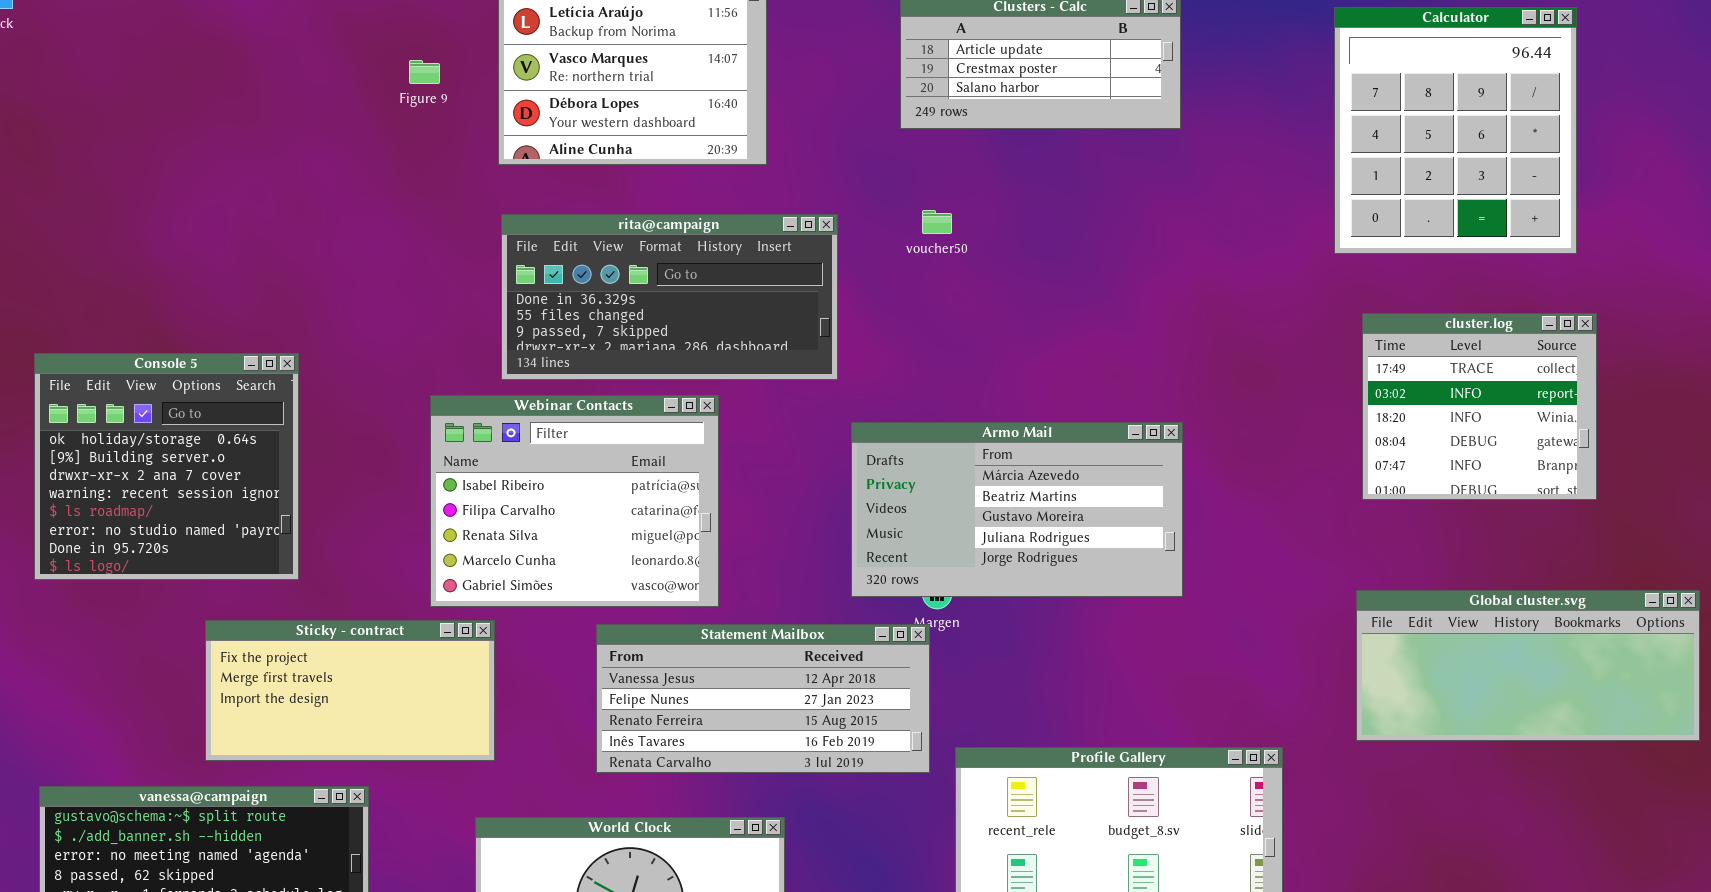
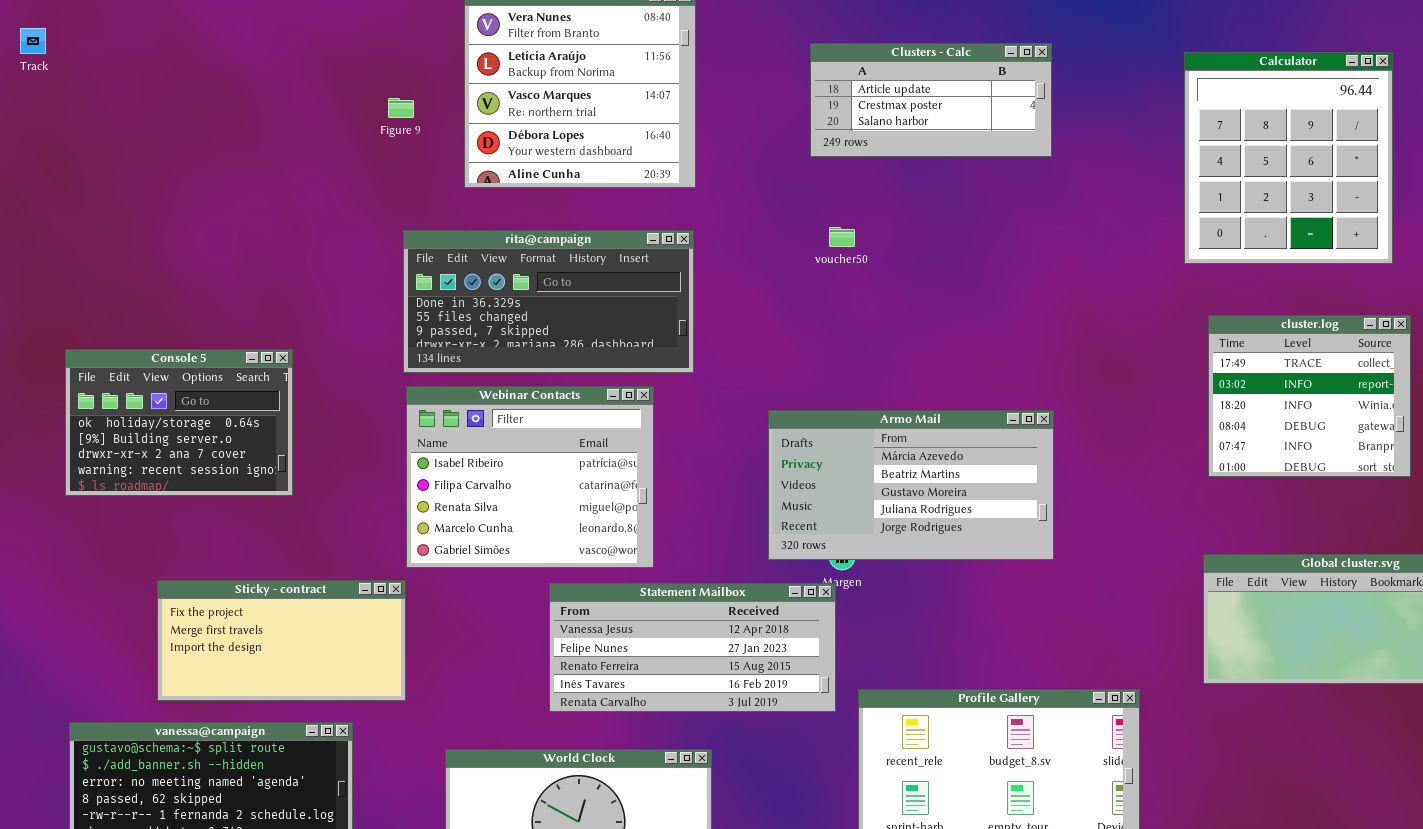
rita@campaign: [501,214,838,380] -> [403,230,694,373], moved
Console 5: [34,353,299,580] -> [65,349,293,496], resized
Sticky - contract: [205,620,495,761] -> [157,580,406,701], moved

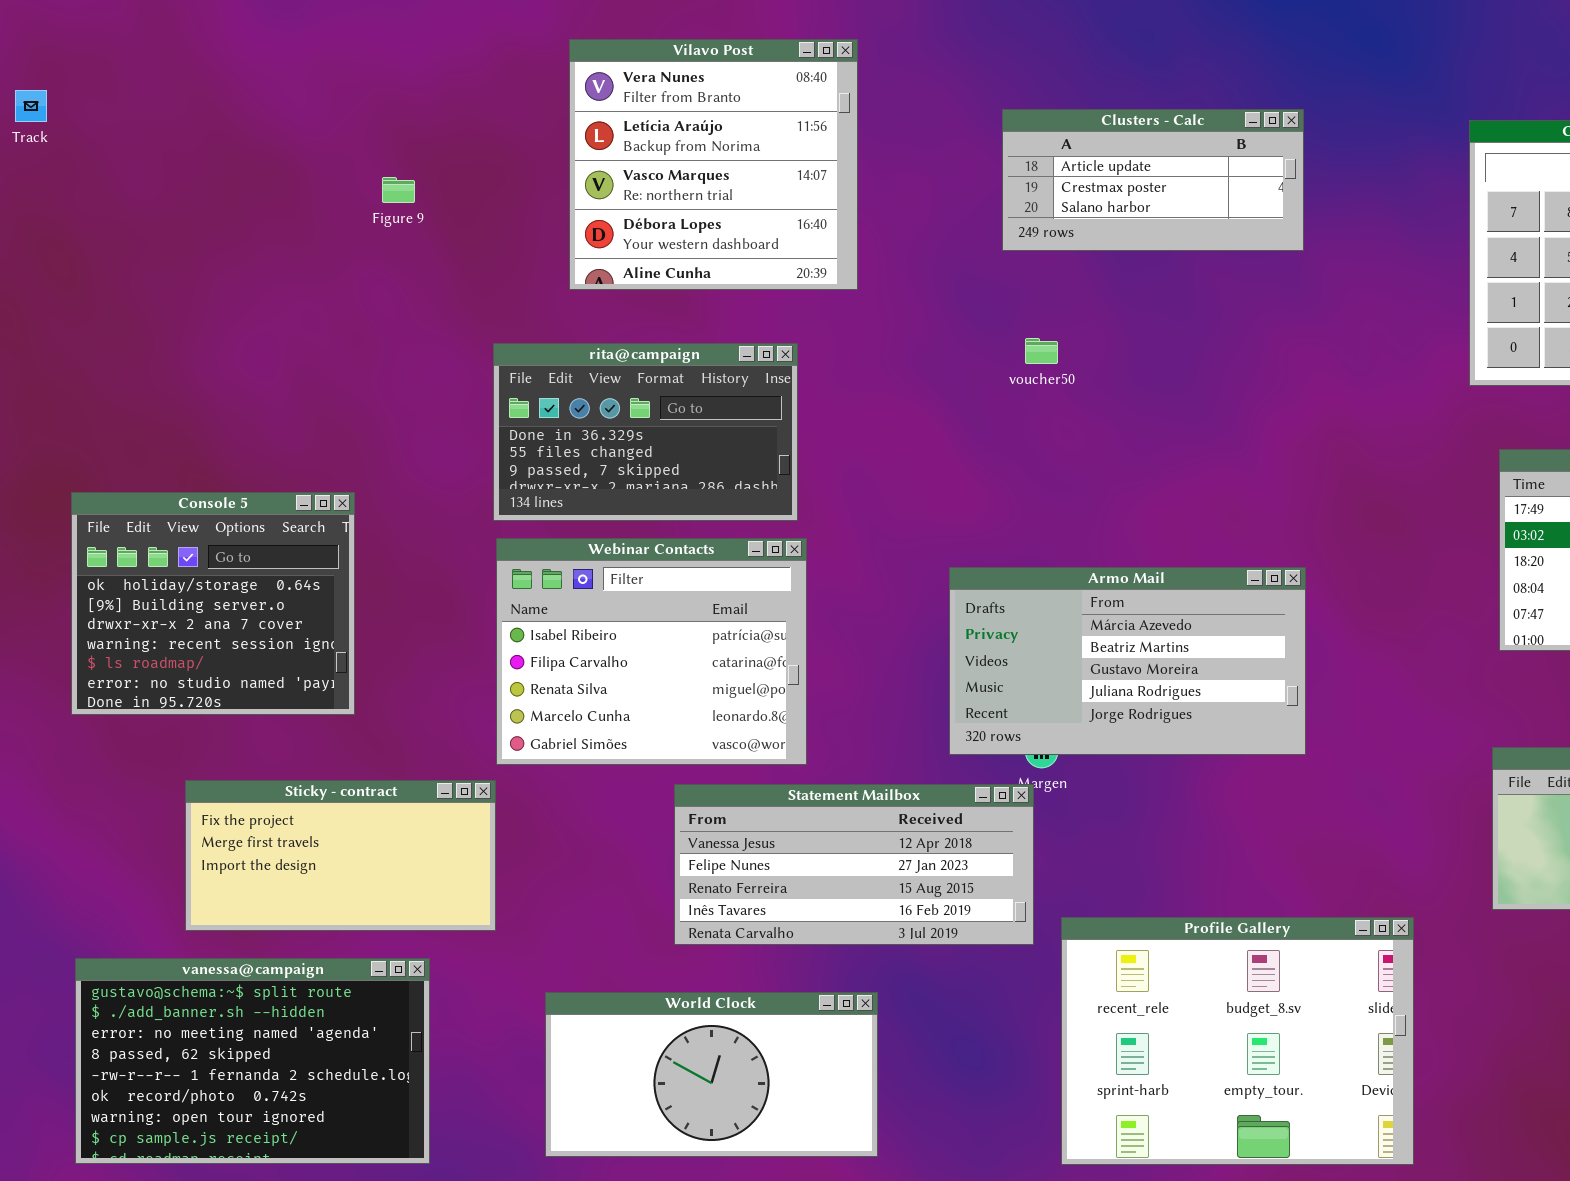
Figure 9: [388,98,414,118] -> [382,177,415,203], moved
rita@campaign: [403,230,694,373] -> [493,343,798,521], resized
Console 5: [65,349,293,496] -> [71,492,355,715], resized

